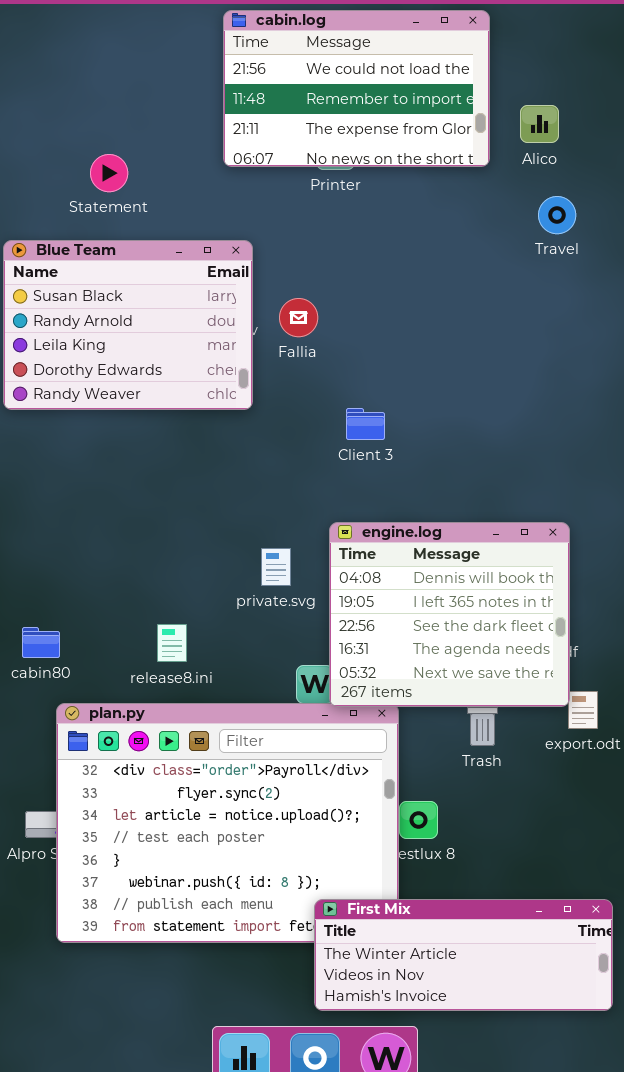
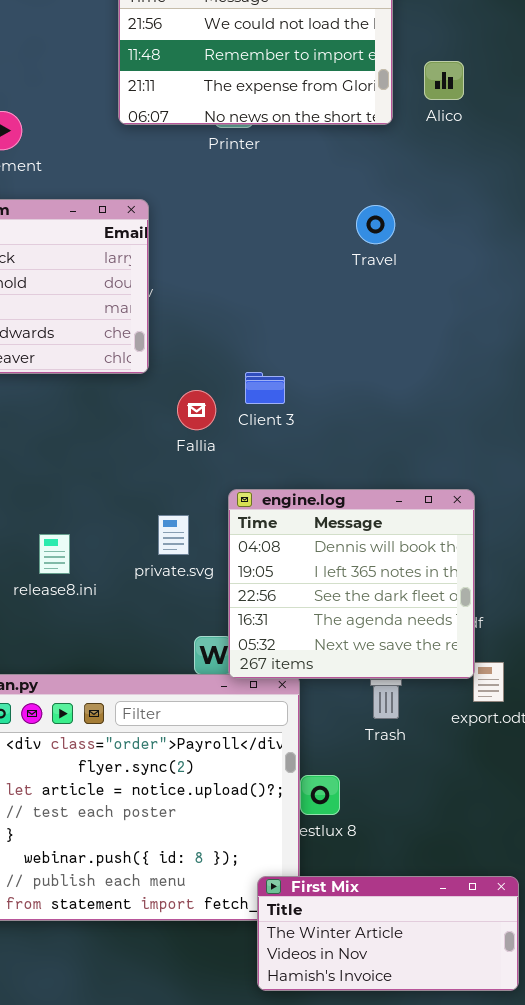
Travel: [538,196,576,234] -> [356,205,395,244], moved
Fallia: [279,298,318,337] -> [177,390,216,430], moved
release8.ini: [157,624,187,662] -> [39,534,70,574], moved
First Mix: [314,899,613,1011] -> [257,876,519,991], resized

